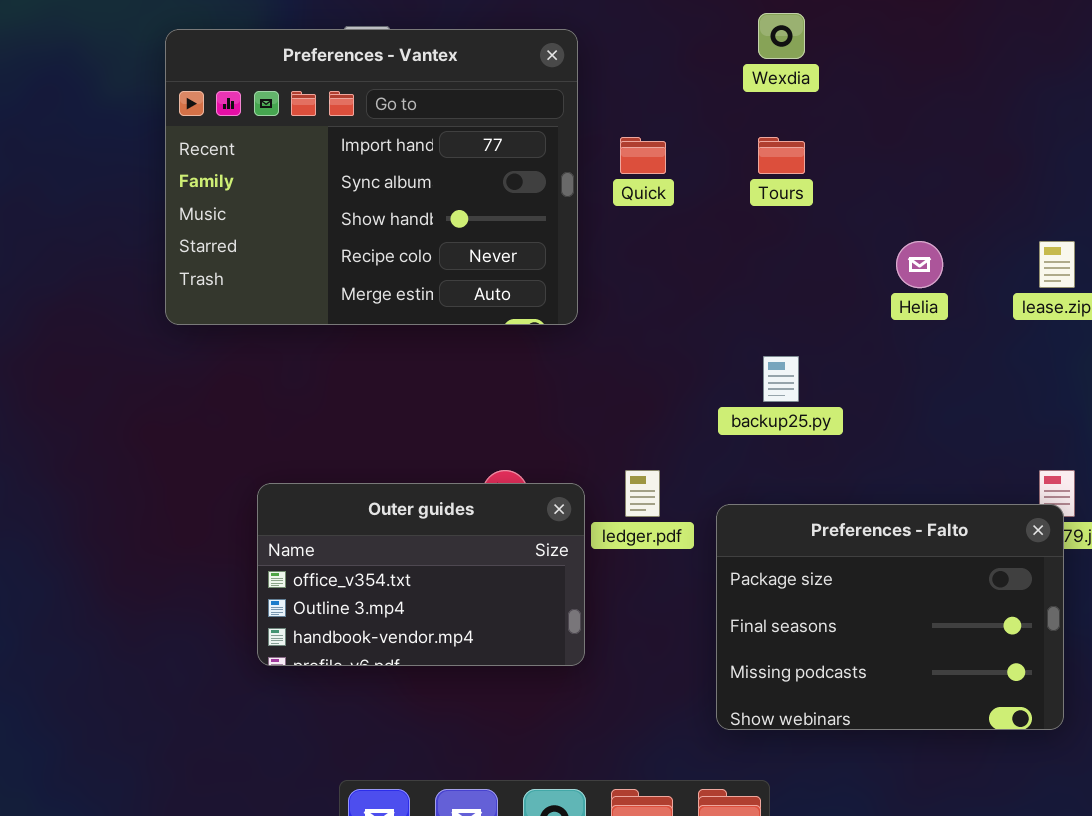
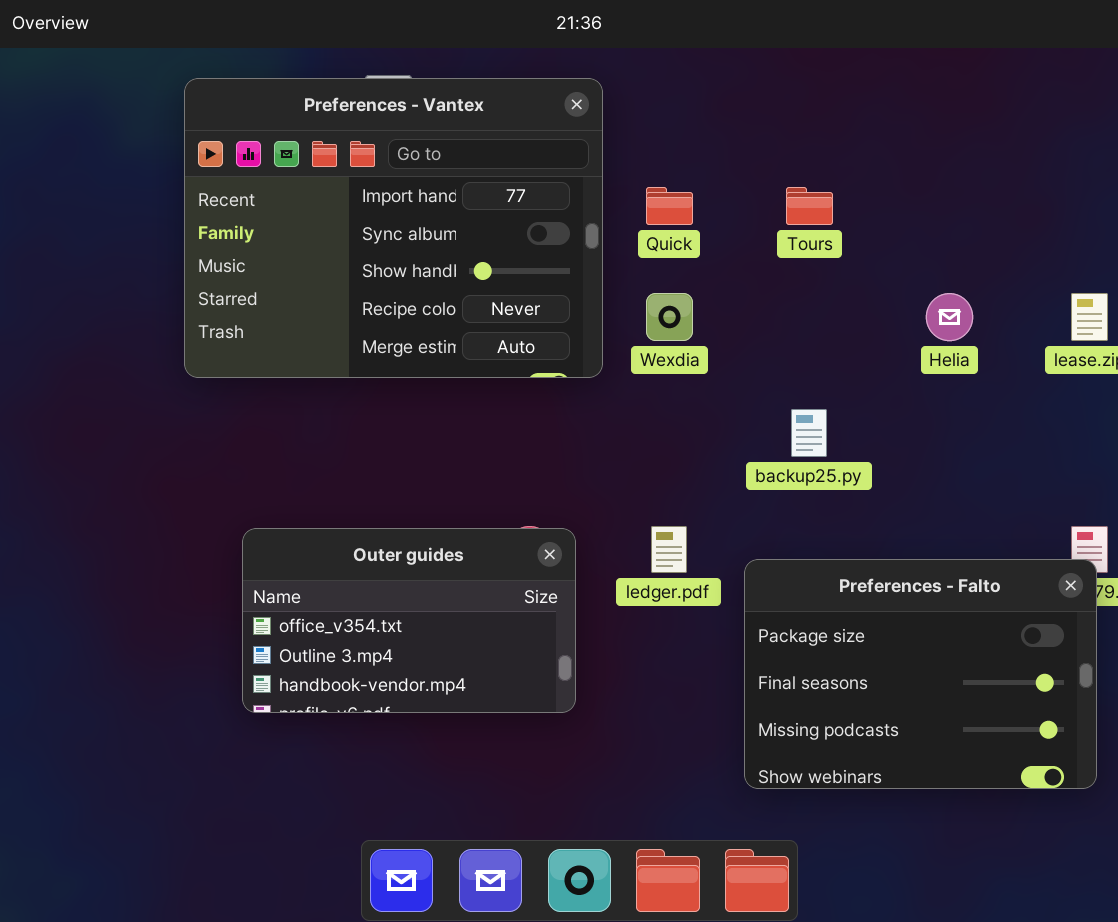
Wexdia: [758,13,805,59] -> [646,293,693,341], moved
Outer guides: [257,483,585,666] -> [242,528,576,713], moved

